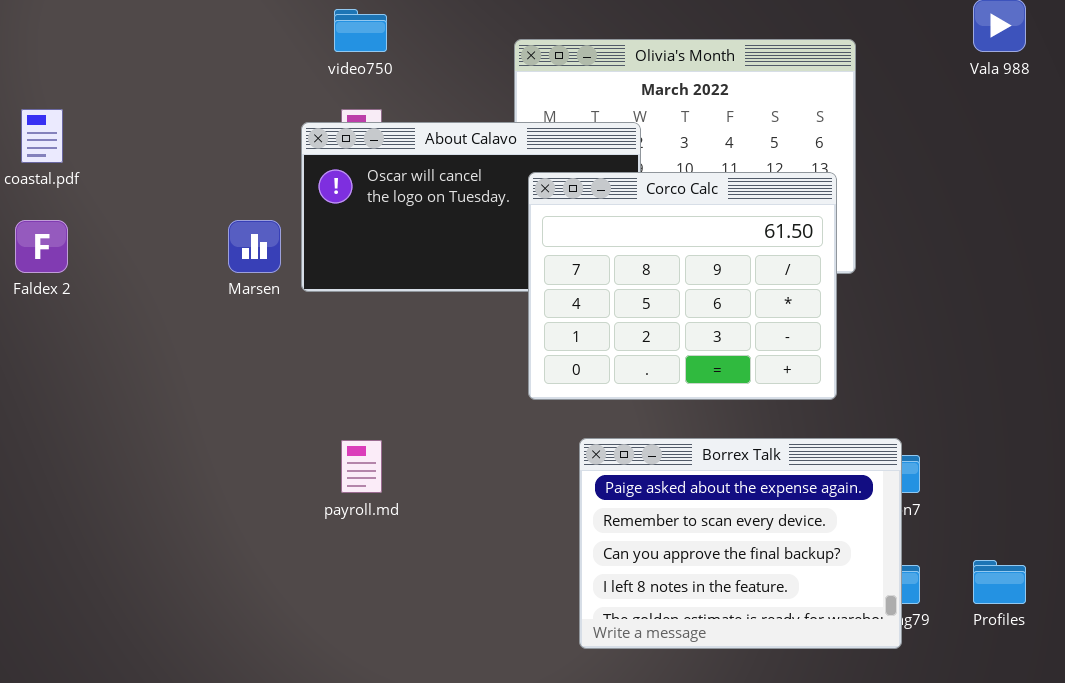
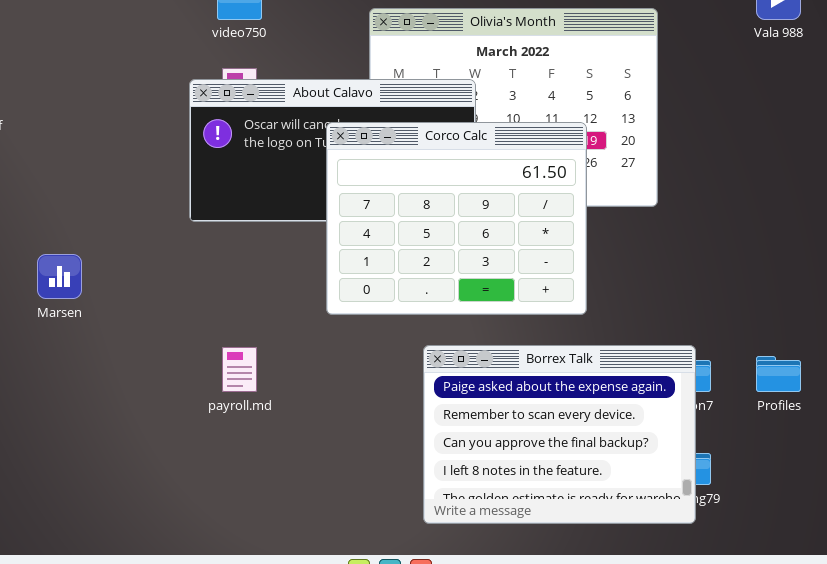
Corco Calc: [528,172,837,400] -> [326,122,587,315], moved
Marsen: [228,220,281,273] -> [37,254,82,299], moved
Profiles: [973,560,1026,604] -> [756,356,801,392], moved

